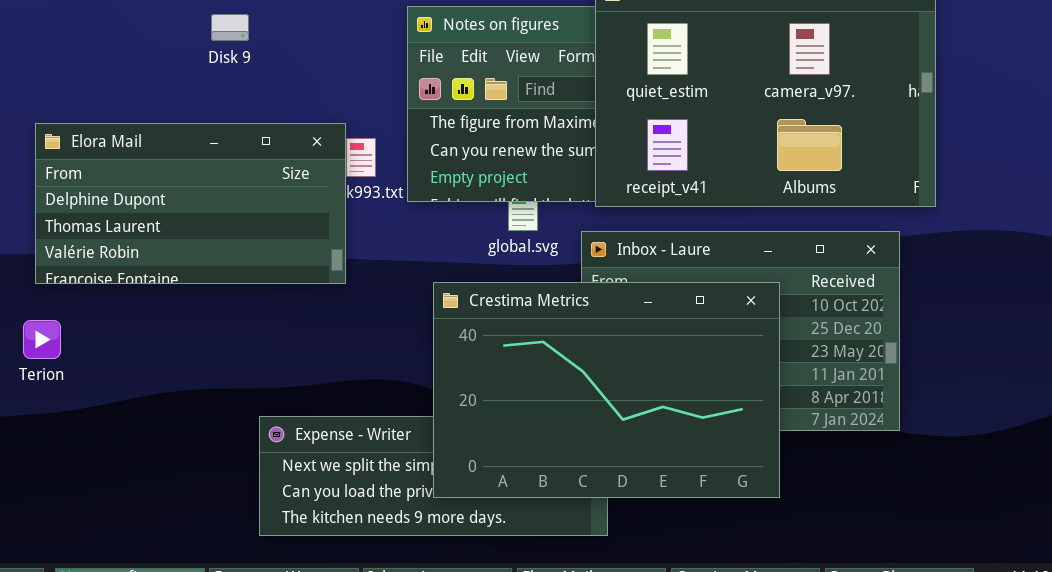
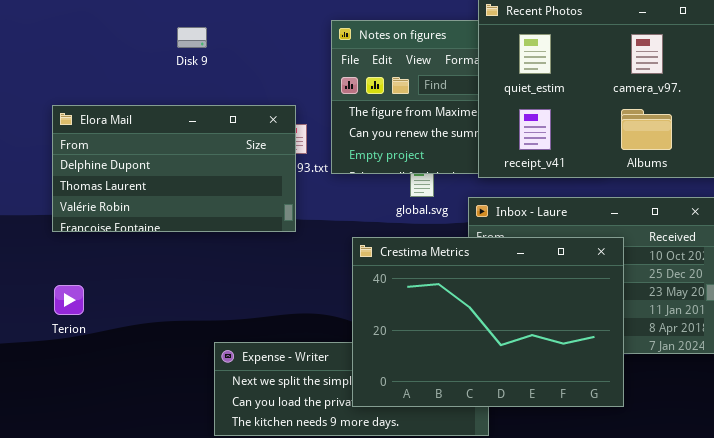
Elora Mail: [35,123,346,284] -> [52,105,296,232], moved
Terion: [23,320,61,359] -> [54,285,84,315], moved

